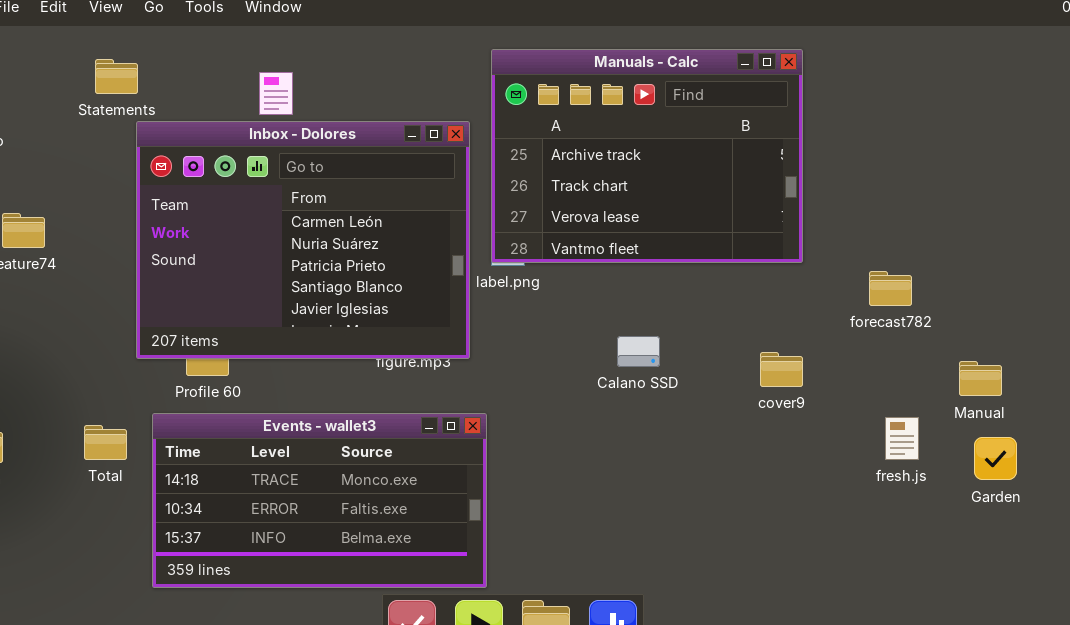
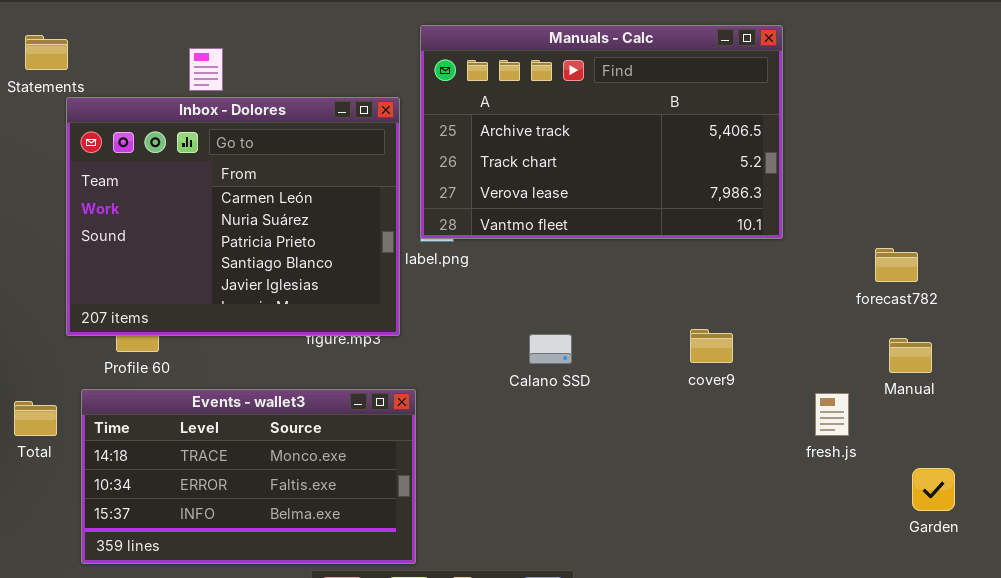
Manuals - Calc: [491,49,803,263] -> [420,25,783,239], resized
forecast782: [869,271,912,306] -> [875,248,918,282], moved
Calano SSD: [617,336,660,367] -> [529,334,572,364], moved
Garden: [974,437,1017,480] -> [912,468,955,511], moved

